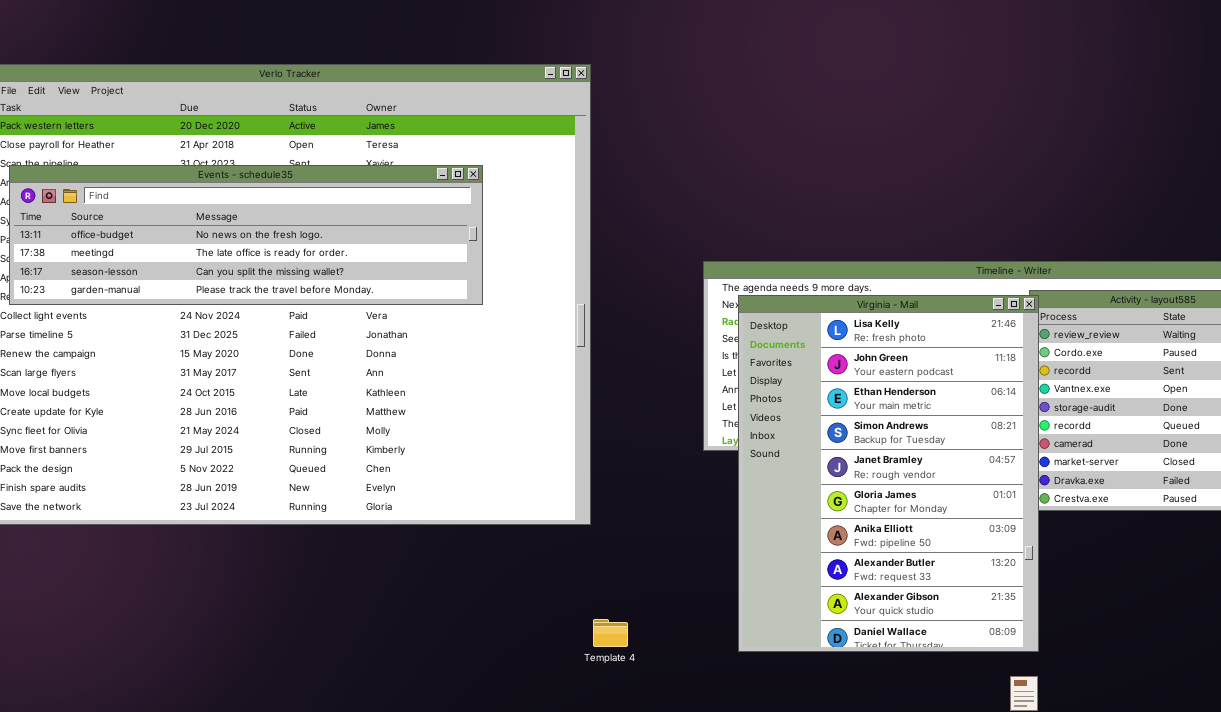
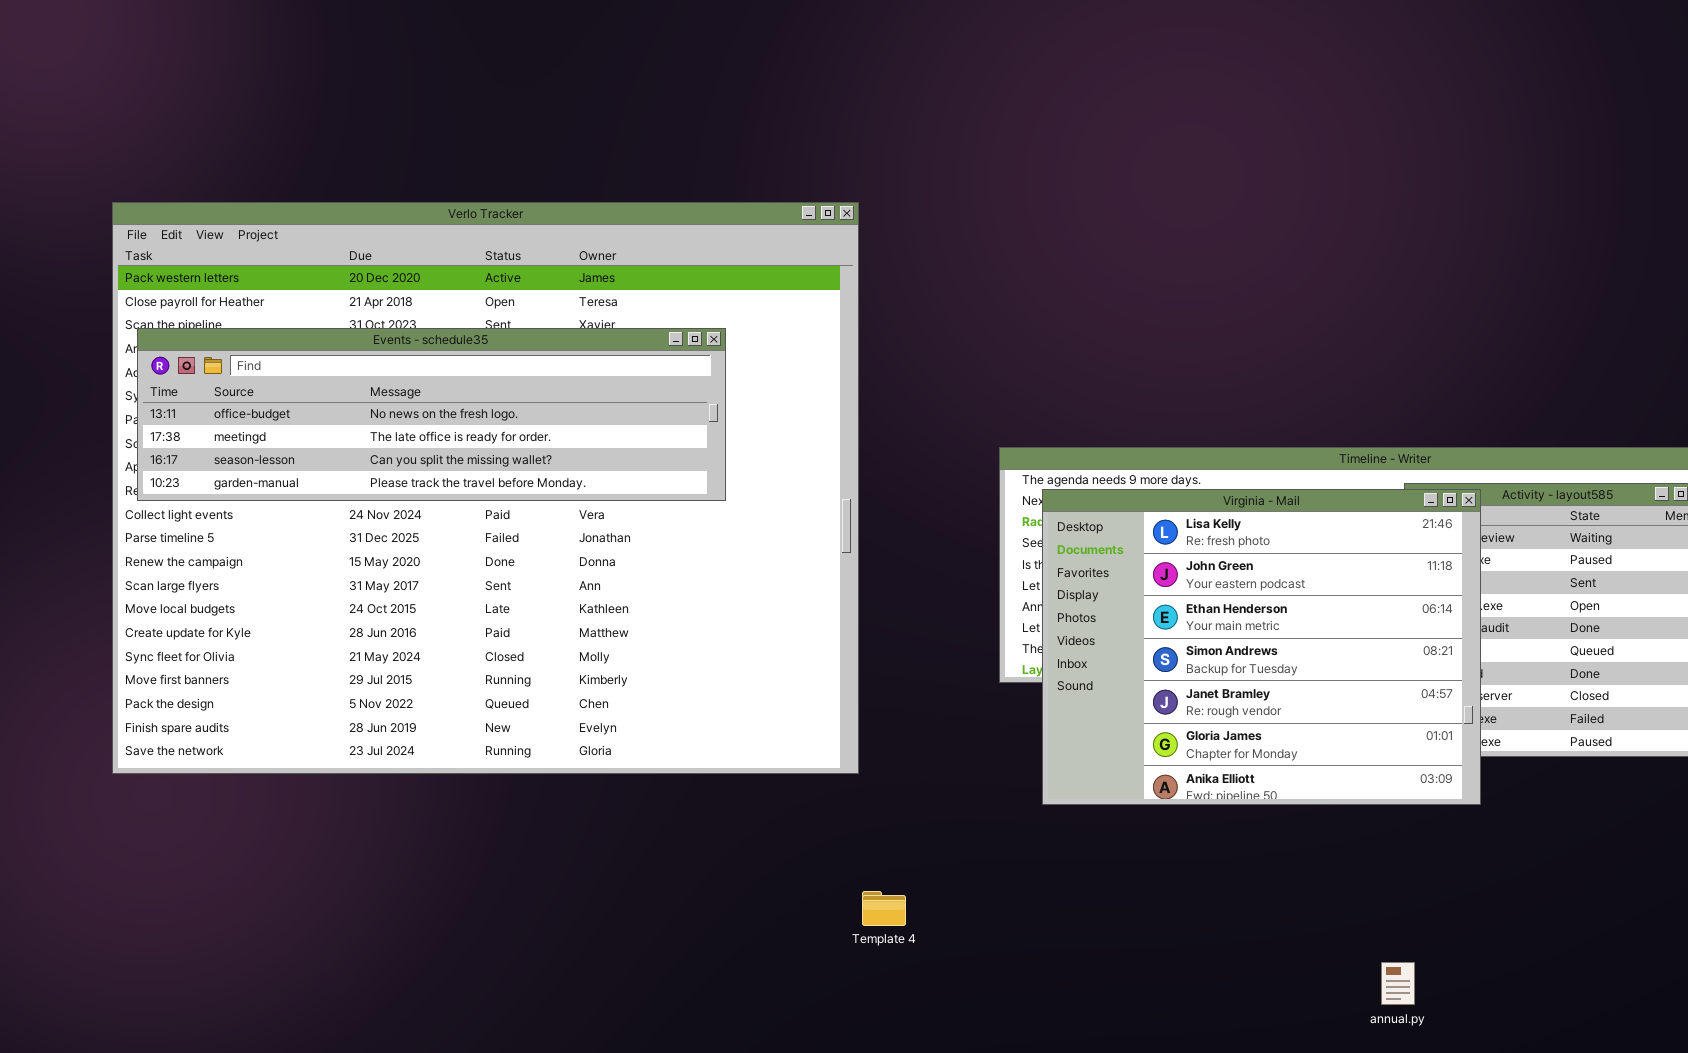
Virginia - Mail: [738,295,1039,652] -> [1042,489,1481,805], resized

